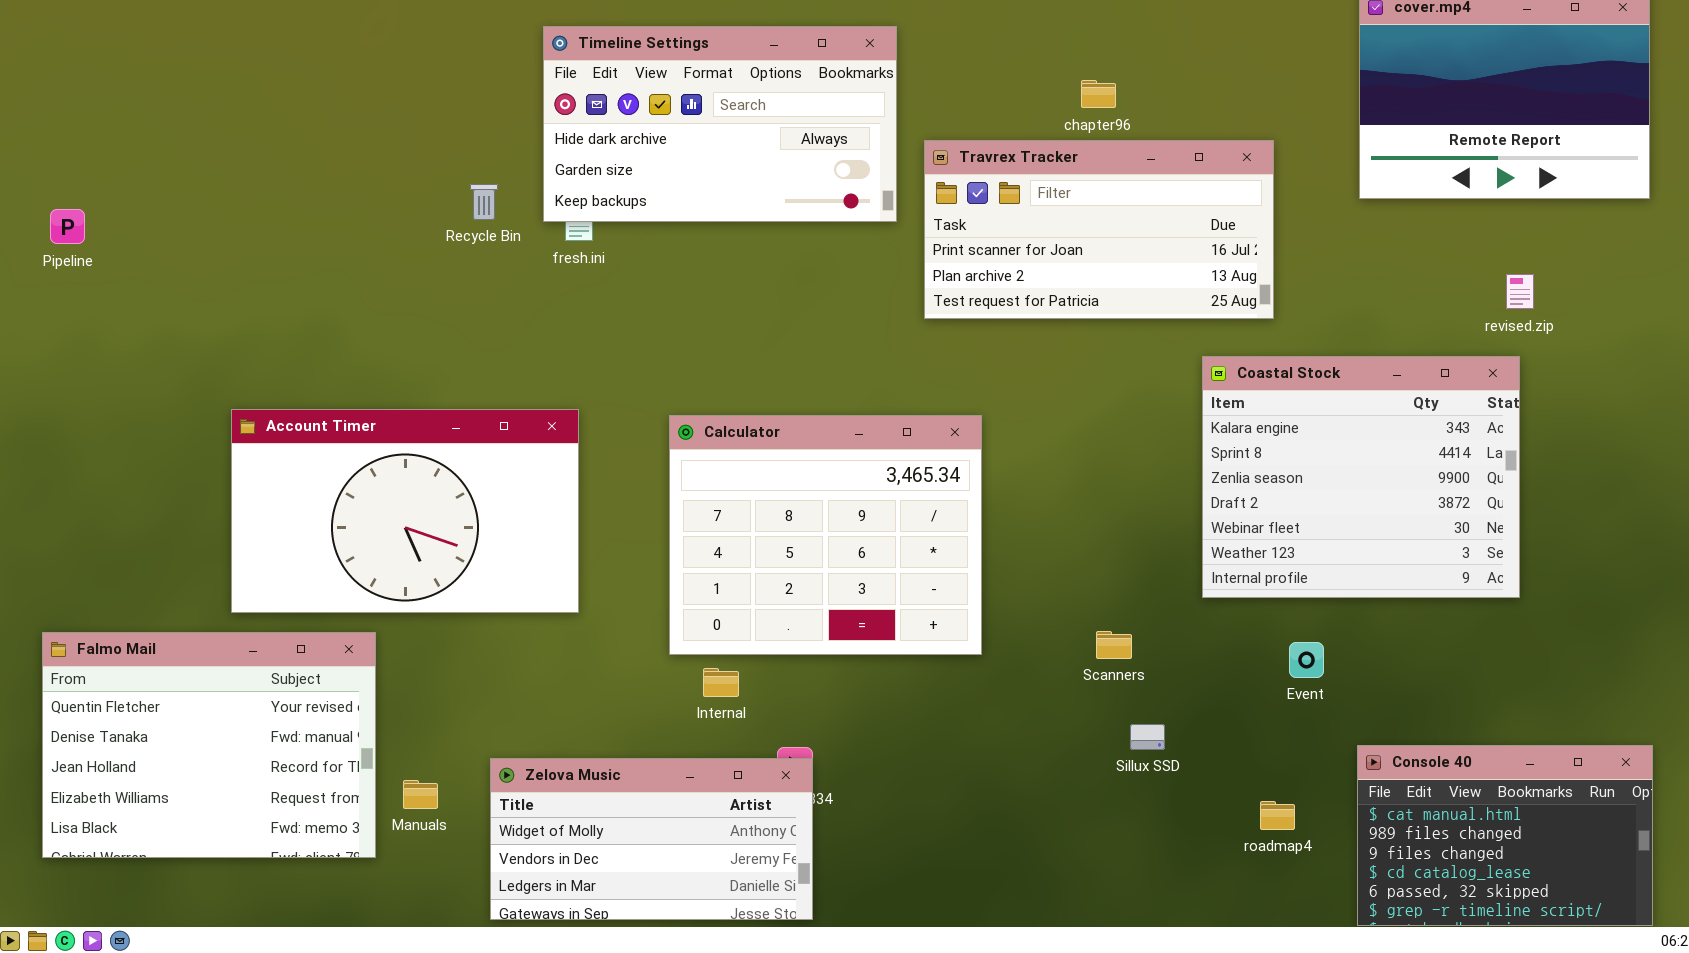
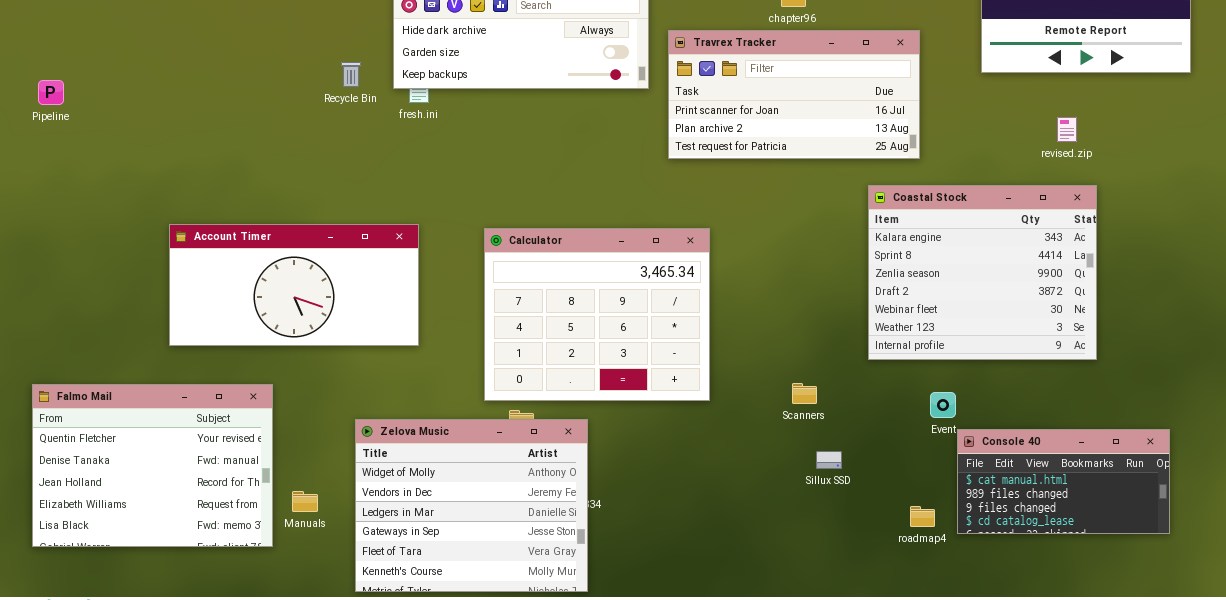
revised.zip: [1506,274,1534,309] -> [1057,117,1077,142], moved
Account Timer: [231,409,579,613] -> [169,224,419,346], resized
Console 40: [1357,745,1653,926] -> [957,429,1170,534], moved, resized
Zelova Music: [490,758,813,920] -> [355,419,588,592], resized

